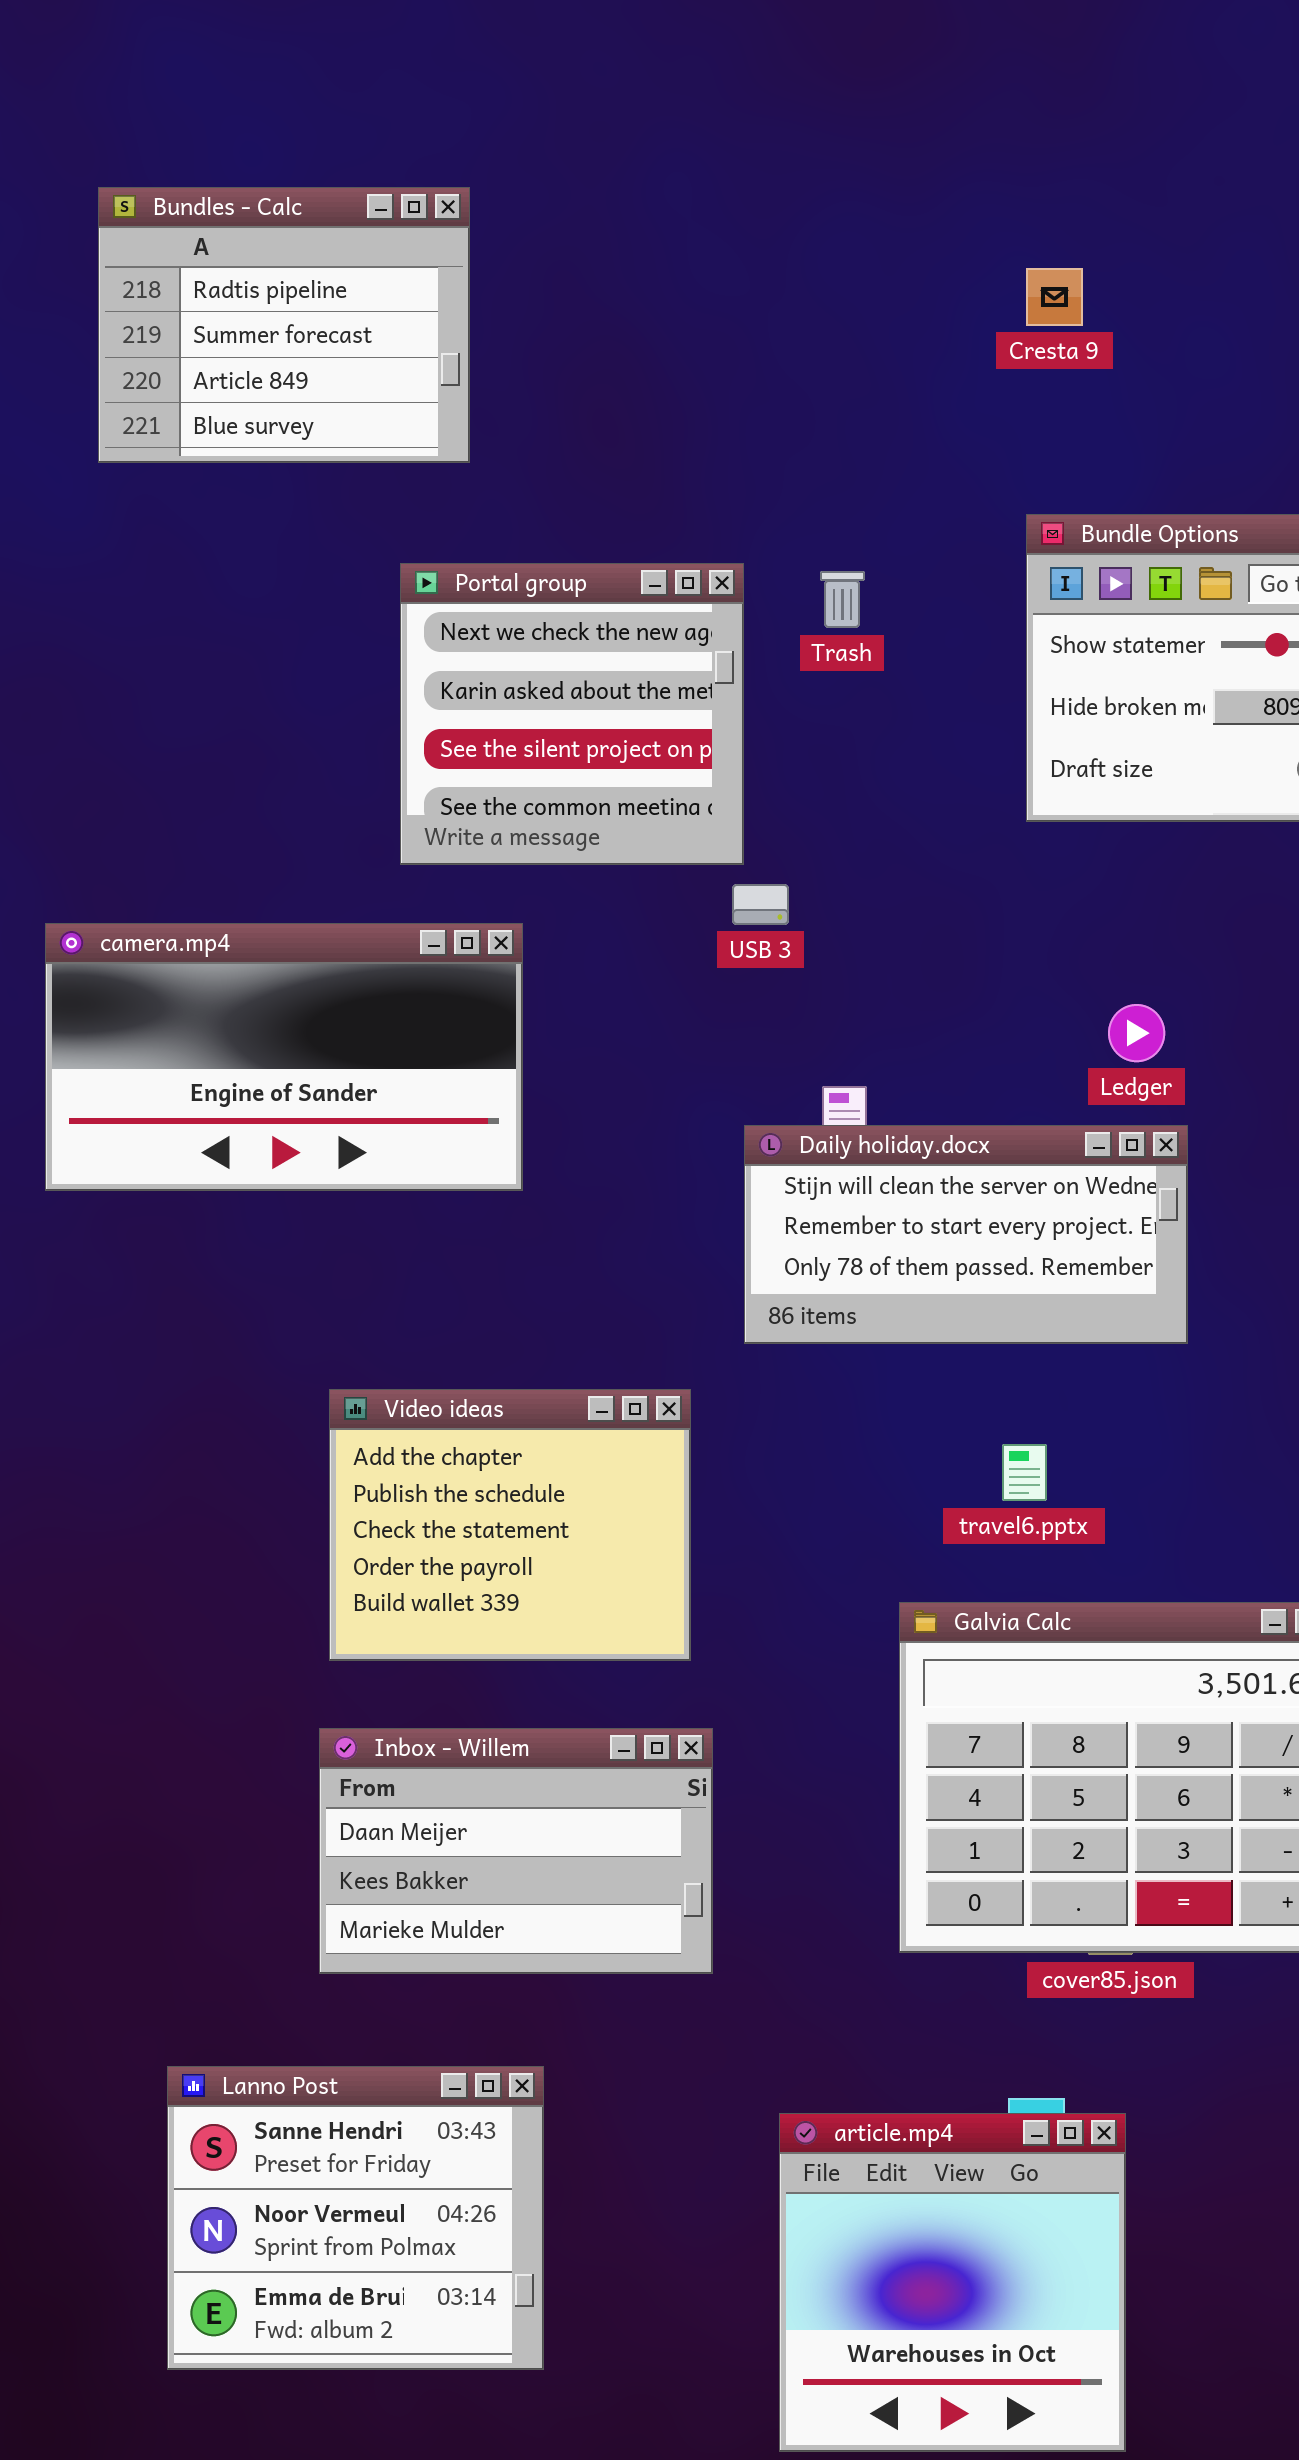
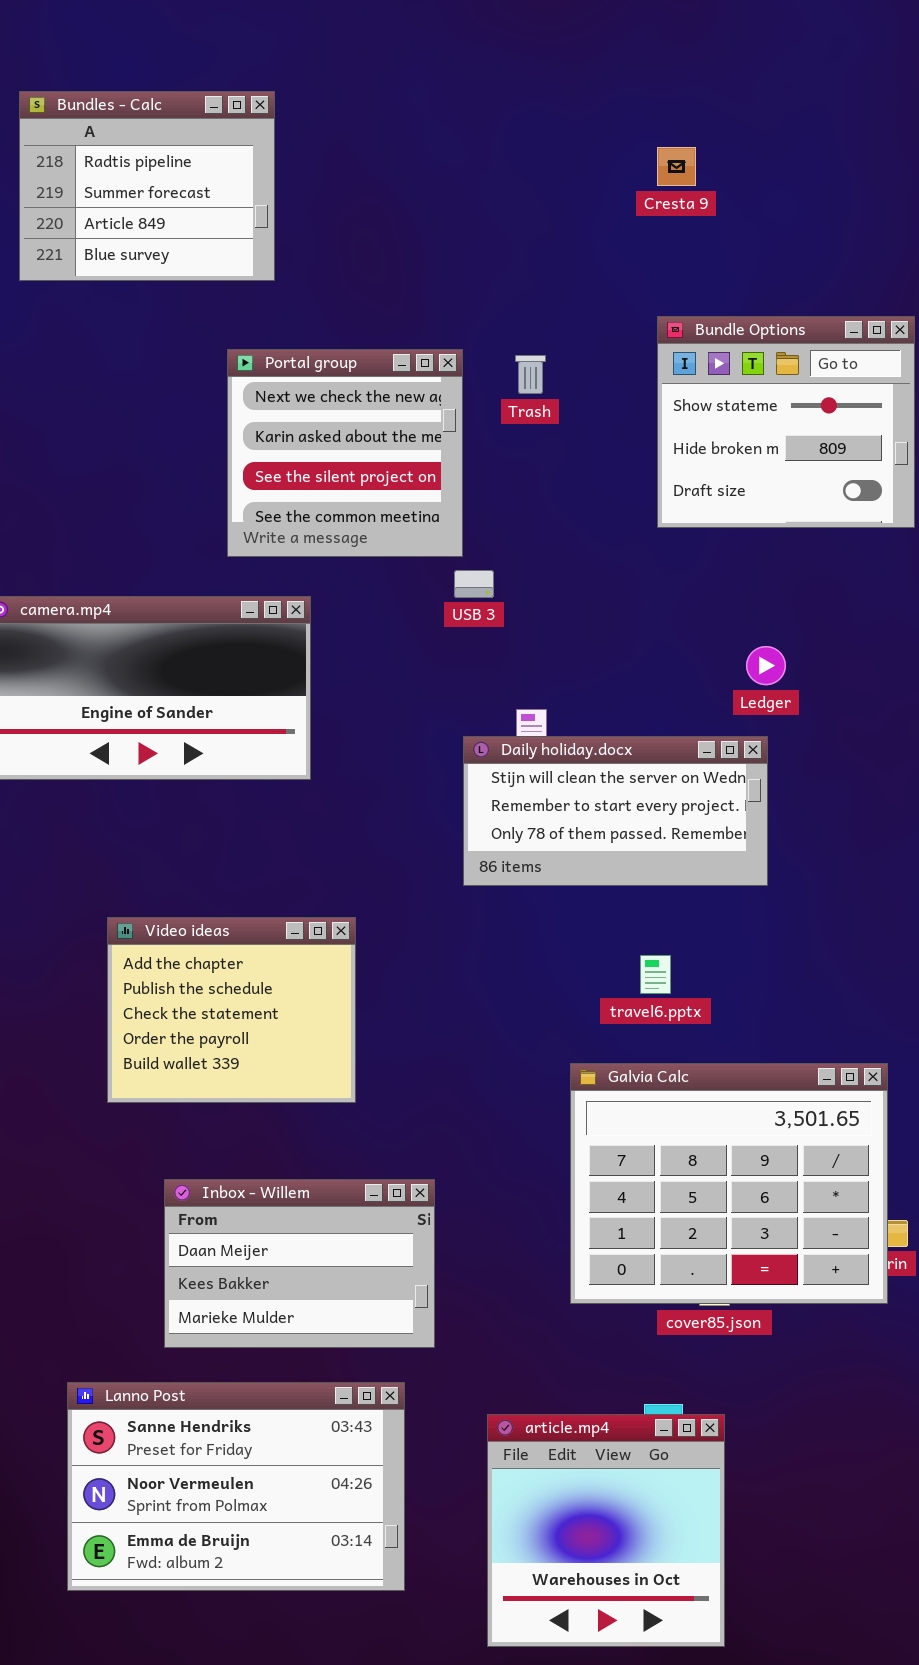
Ledger: [1108,1004,1165,1062] -> [746,646,786,685], moved
Video ideas: [329,1389,691,1661] -> [107,917,356,1103], moved
Inbox - Willem: [319,1728,713,1974] -> [164,1179,435,1348], moved
Lanno Post: [167,2066,544,2370] -> [67,1382,405,1591], resized

